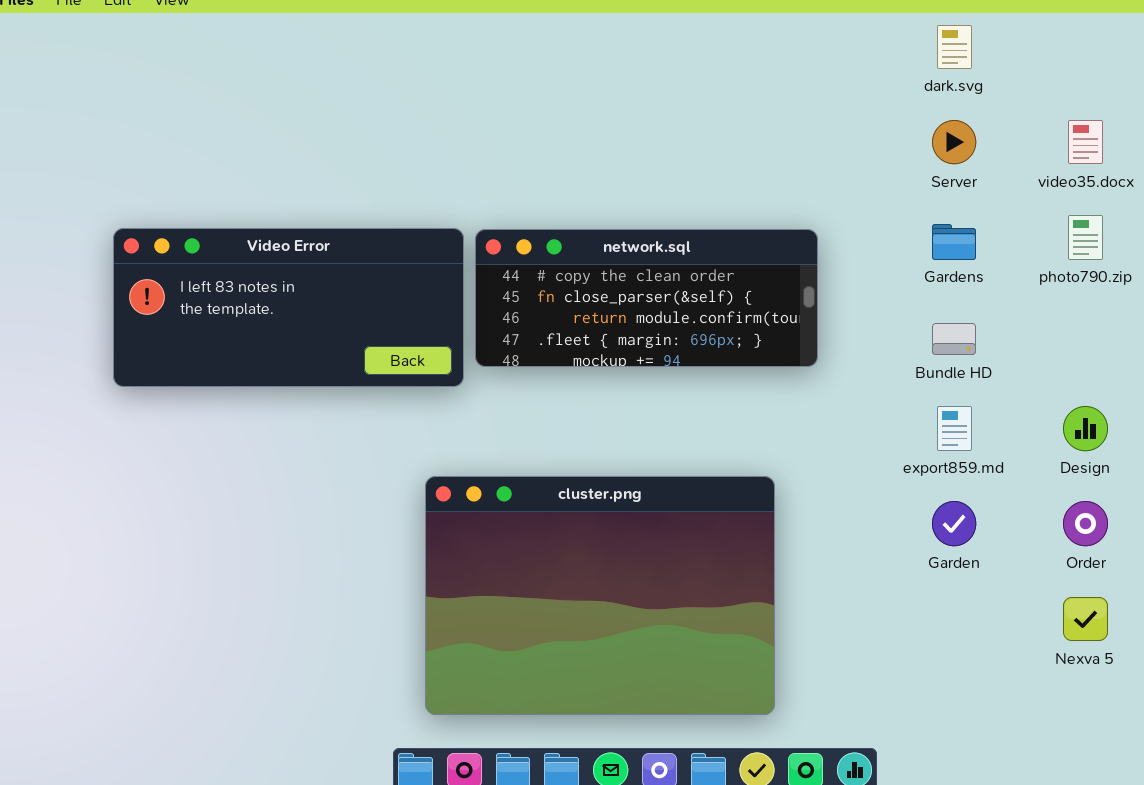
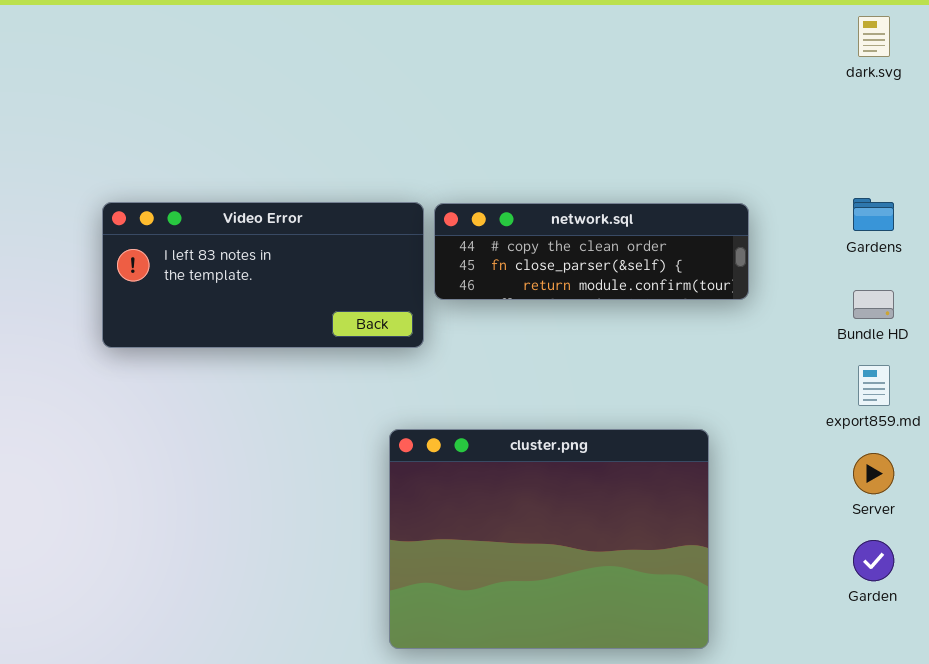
Server: [932,120,976,164] -> [853,453,894,494], moved
network.sql: [475,229,818,367] -> [434,203,749,300], resized
Garden: [932,501,976,546] -> [853,540,894,581], moved

